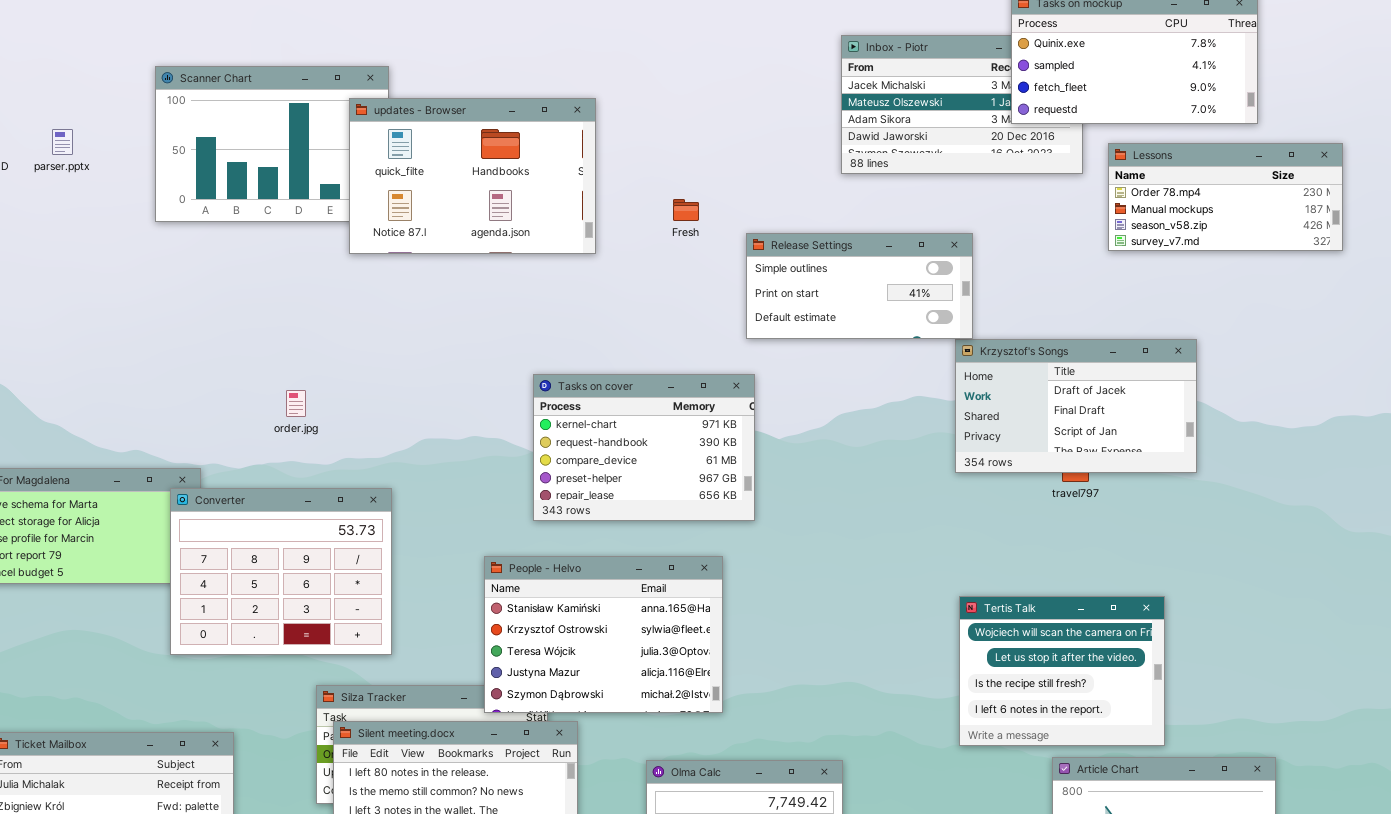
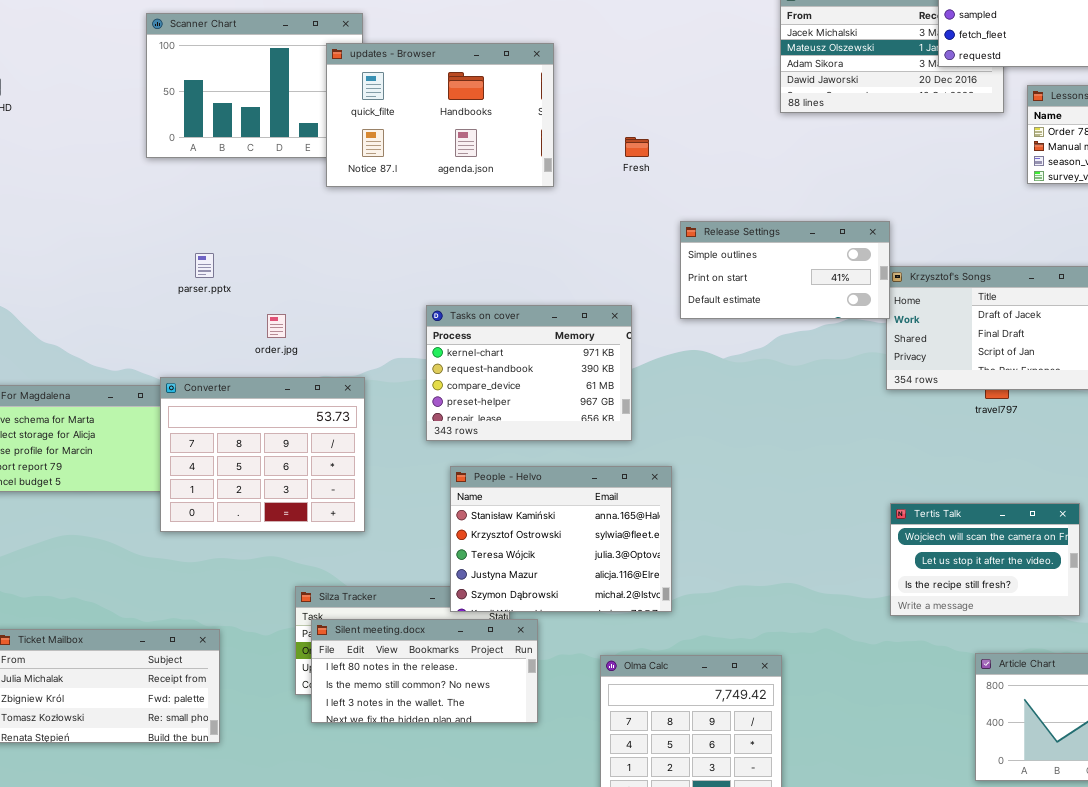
parser.pptx: [52,129,73,155] -> [195,253,214,278], moved
Release Settings: [746,233,973,339] -> [680,221,890,319], moved
Tasks on cover: [533,374,755,521] -> [426,305,632,441], moved
Converter: [170,488,392,655] -> [160,377,365,532], moved
Tertis Talk: [959,596,1165,746] -> [890,503,1080,616], resized

